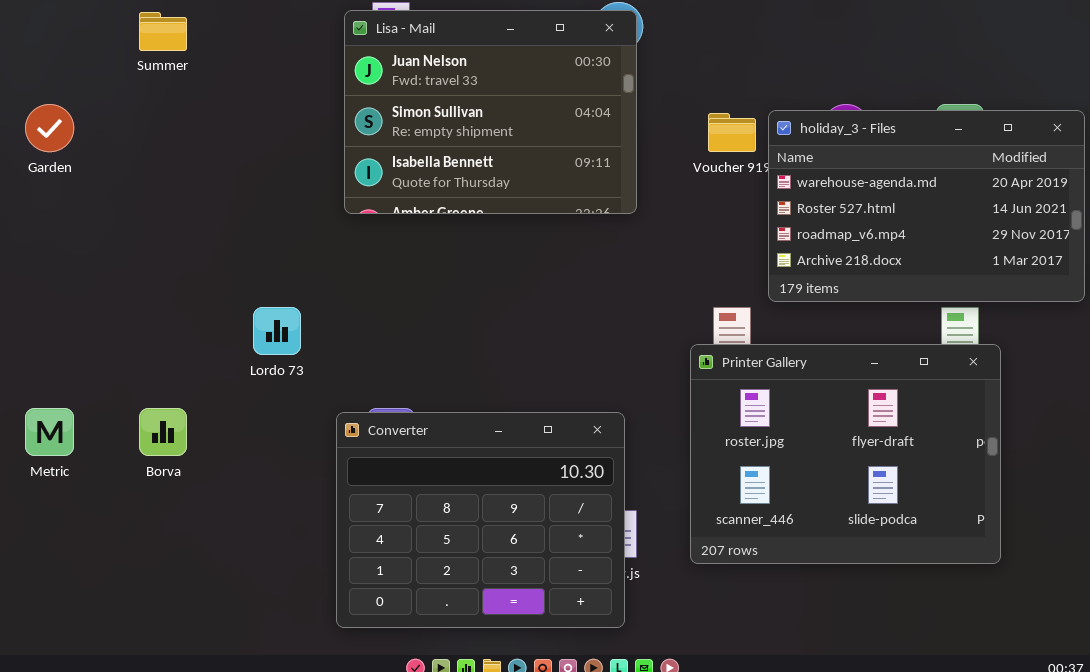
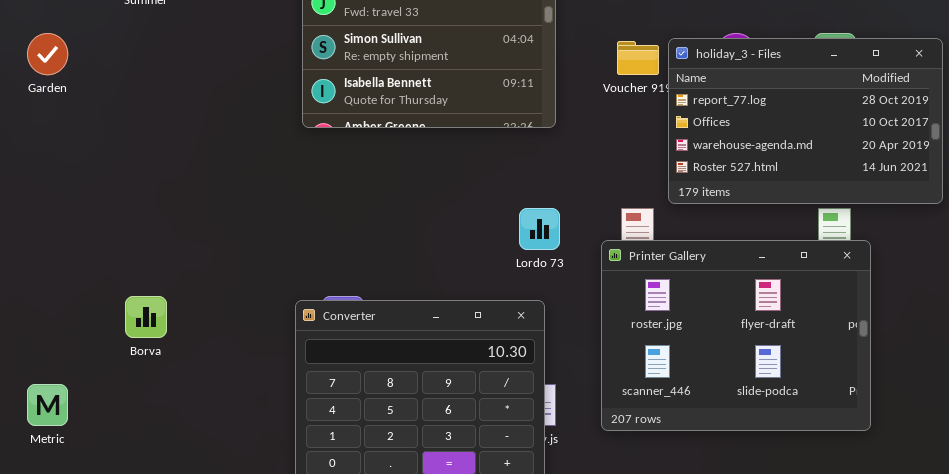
holiday_3 - Files: [768,110,1085,302] -> [668,38,943,204], scrolled up 2 rows
Lordo 73: [253,307,301,355] -> [519,208,560,250], moved
Metric: [25,408,74,456] -> [27,384,68,426], moved

